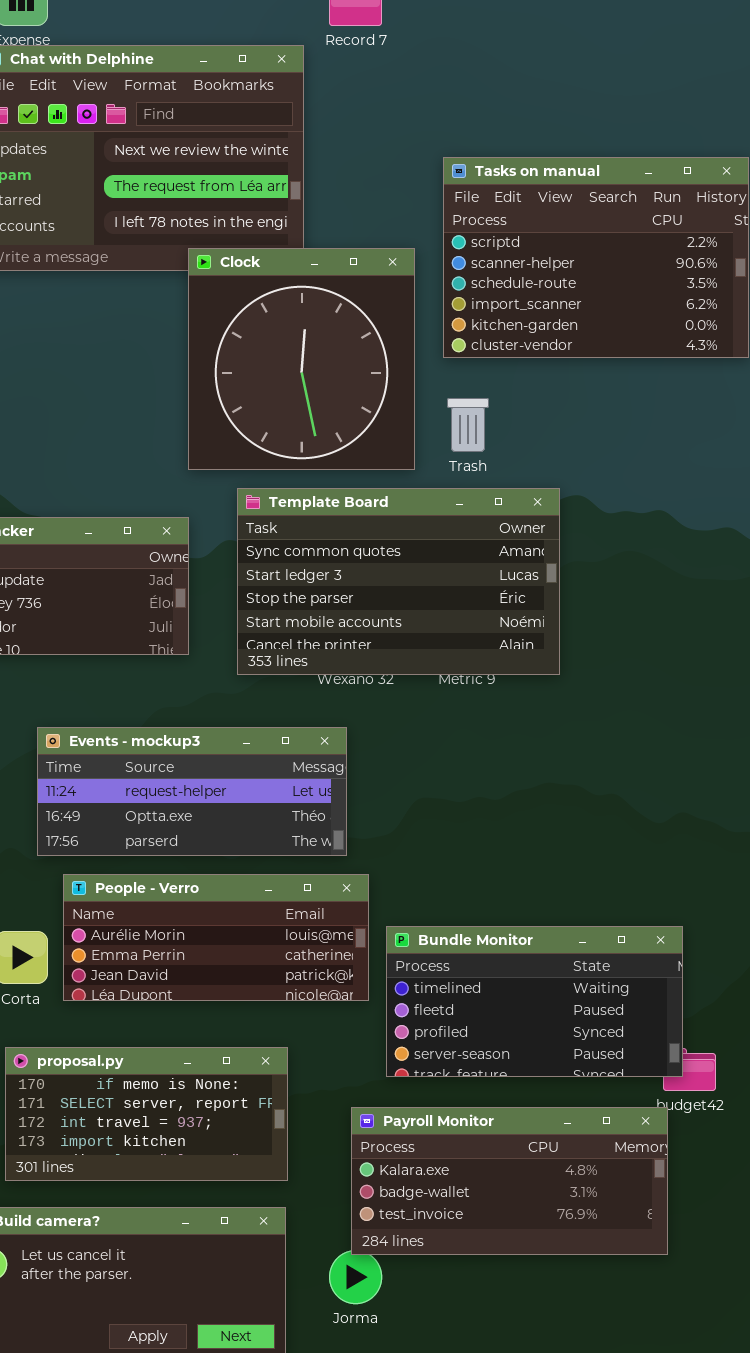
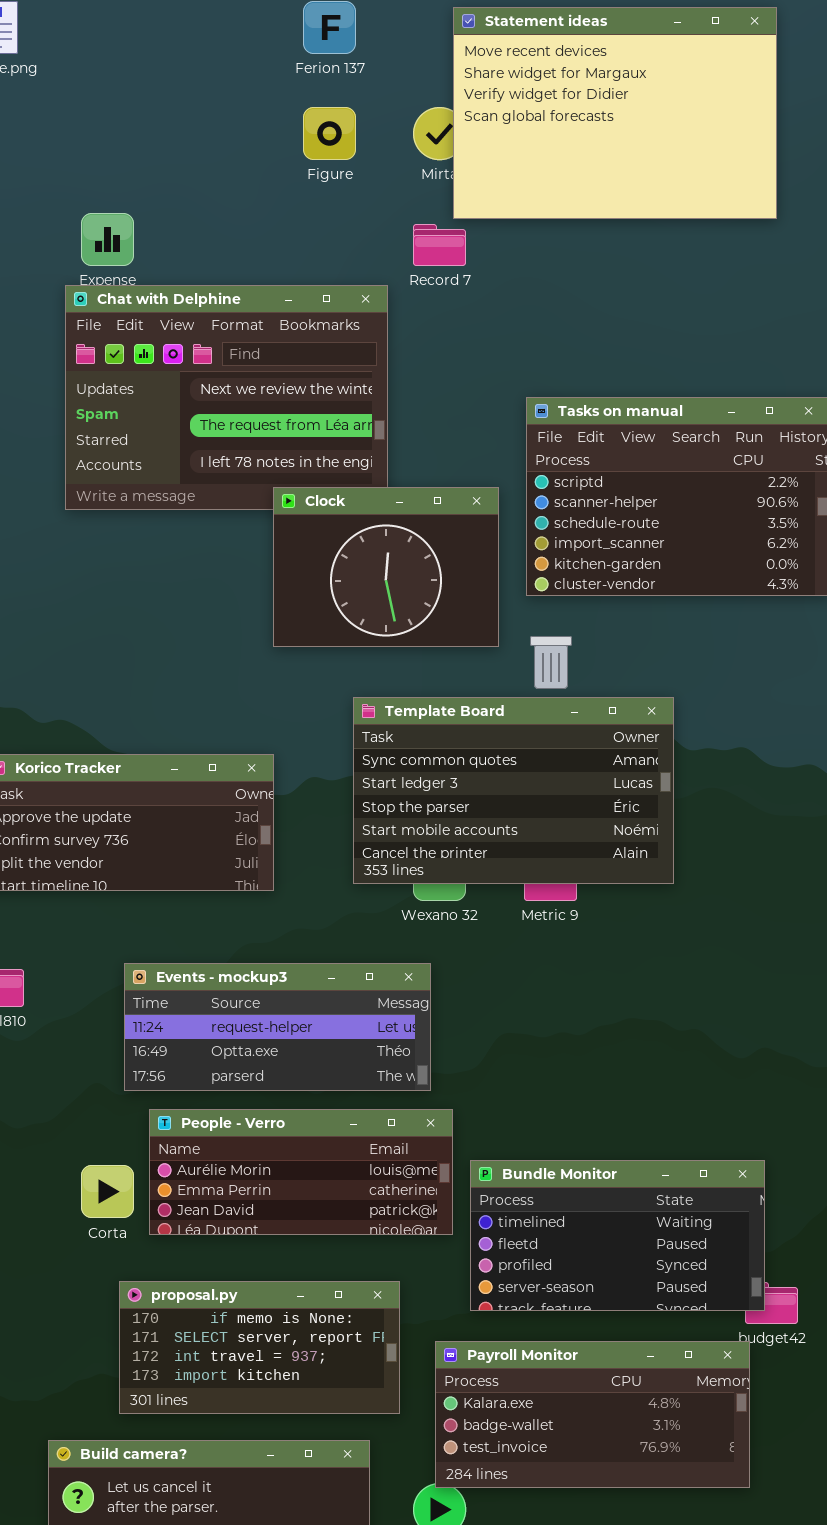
Clock: [188,248,415,470] -> [273,487,499,647], resized
Template Board: [237,488,560,675] -> [353,697,674,884], moved
proposal.py: [5,1047,288,1181] -> [119,1281,400,1414], moved

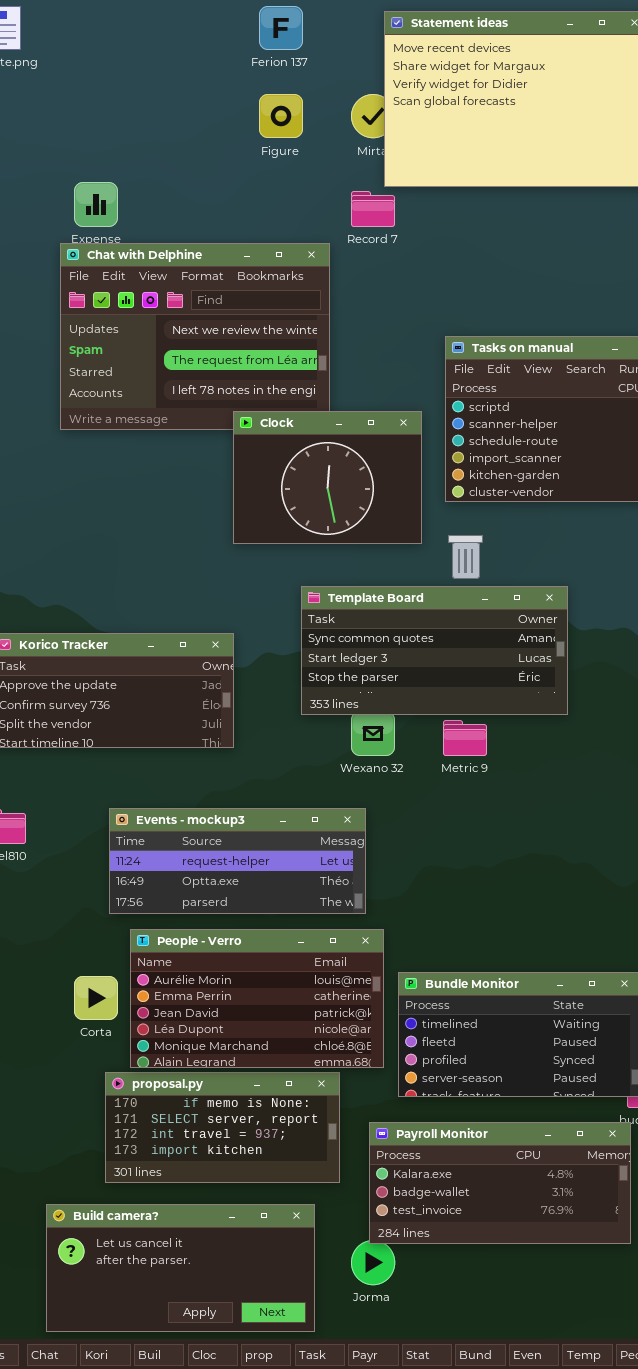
Template Board: [353,697,674,884] -> [301,586,568,715], resized
People - Verro: [149,1109,453,1235] -> [130,929,384,1068], resized

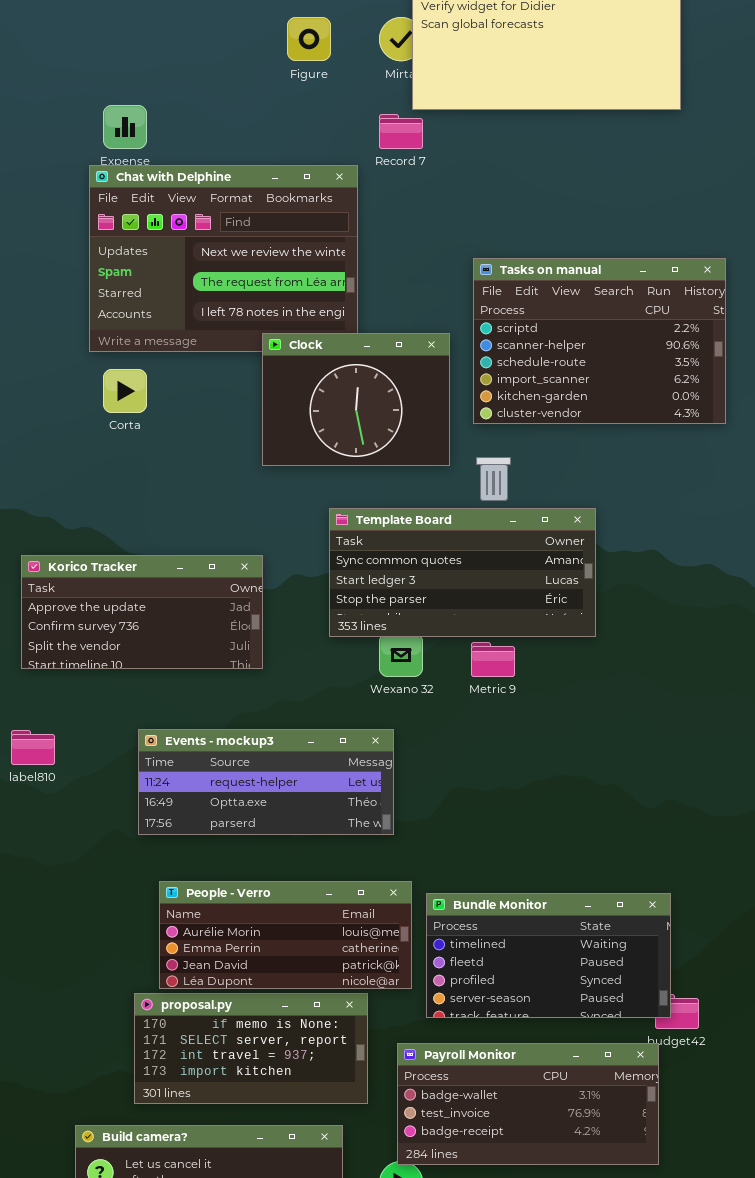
People - Verro: [130,929,384,1068] -> [159,881,412,989], resized
Corta: [74,976,118,1020] -> [103,369,147,413], moved
Payroll Monitor: [369,1122,631,1244] -> [397,1043,659,1165], scrolled down 1 row

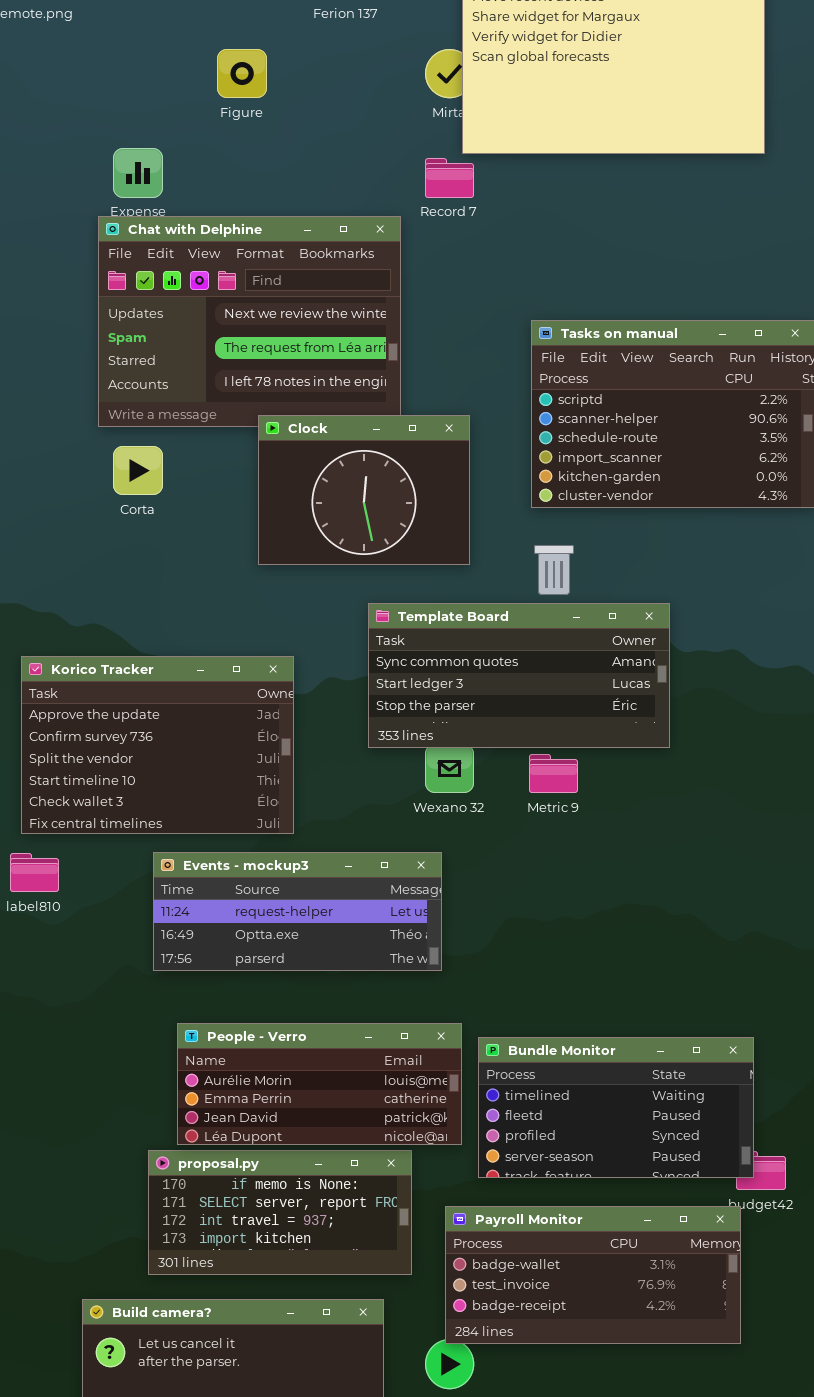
Figure: [287,17,331,61] -> [217,49,267,98], moved
Clock: [262,333,450,466] -> [258,415,470,565], moved
Korico Tracker: [21,555,263,669] -> [21,656,294,834], resized

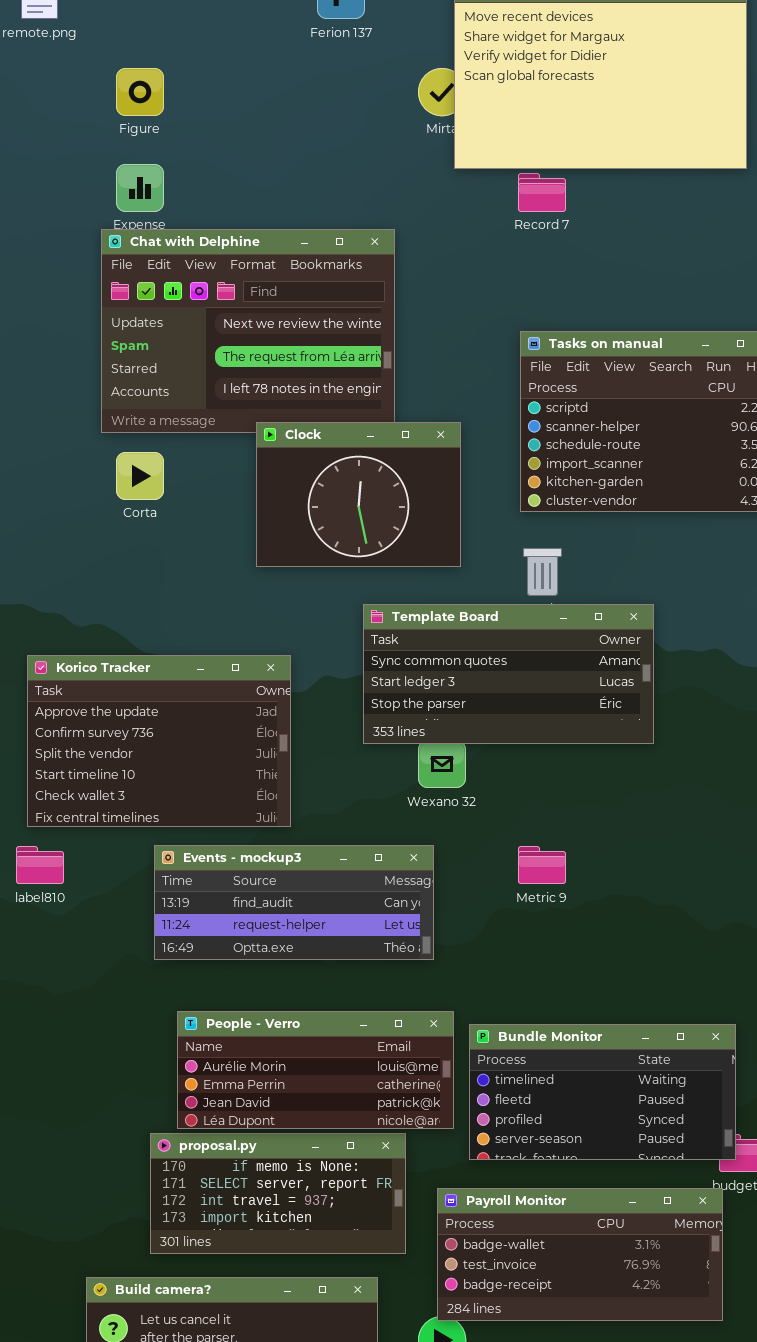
Figure: [217,49,267,98] -> [116,68,164,116], moved
Record 7: [425,158,474,198] -> [518,173,566,212], moved
Metric 9: [529,754,578,793] -> [518,846,566,884], moved
Events - mockup3: [153,852,442,971] -> [154,845,434,960], scrolled up 1 row

